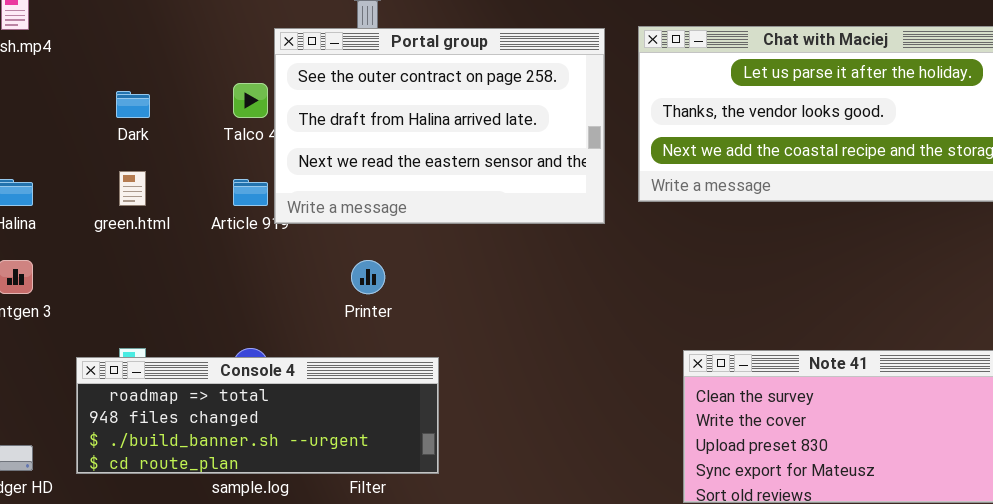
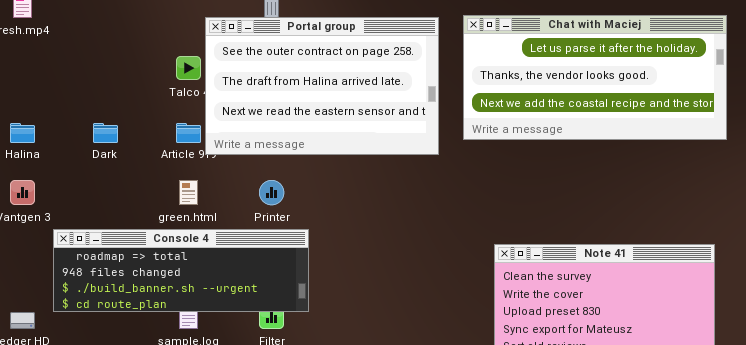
Dark: [116,91,150,118] -> [93,123,118,143], moved
green.html: [119,171,146,206] -> [179,180,198,205], moved
Console 4: [76,357,439,474] -> [53,229,309,312], moved

